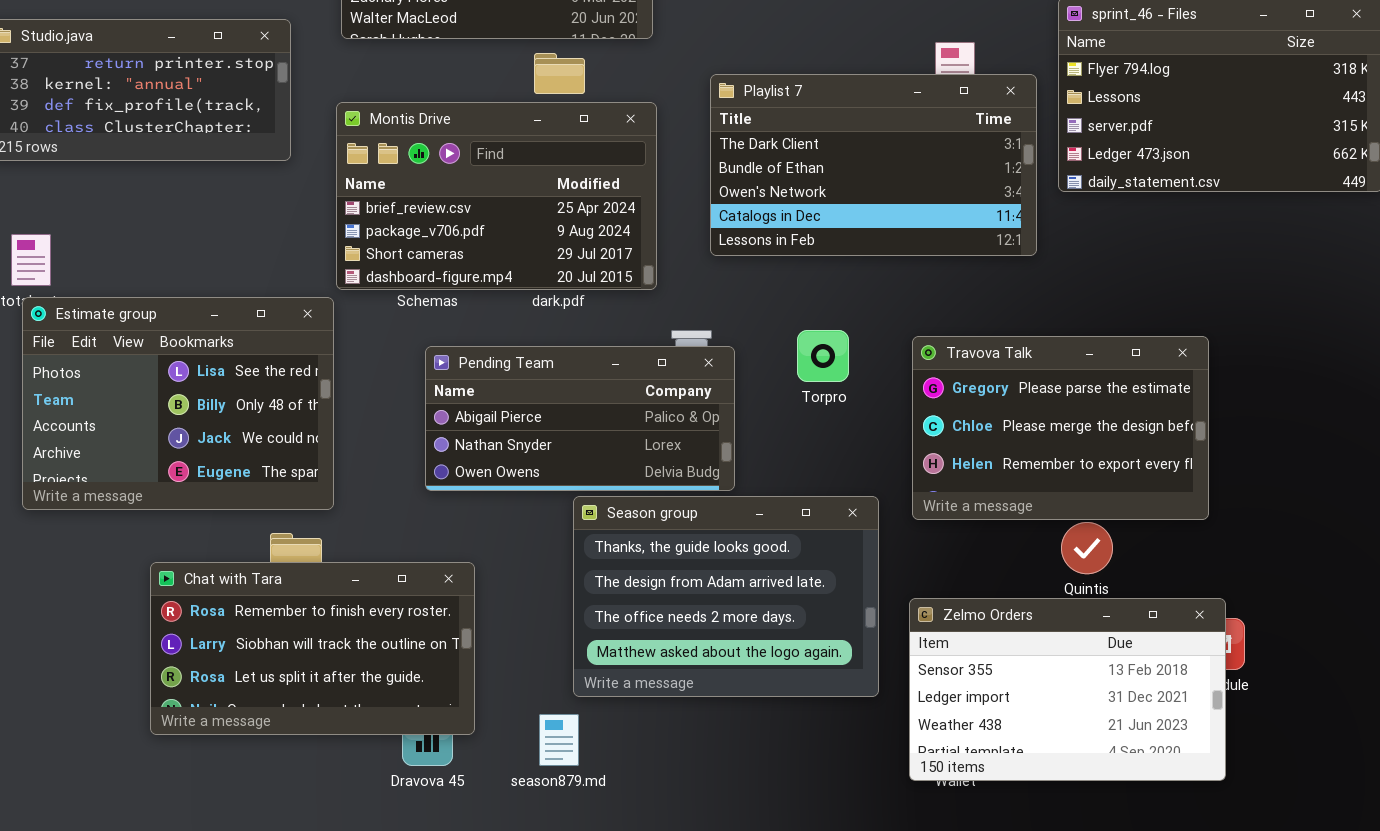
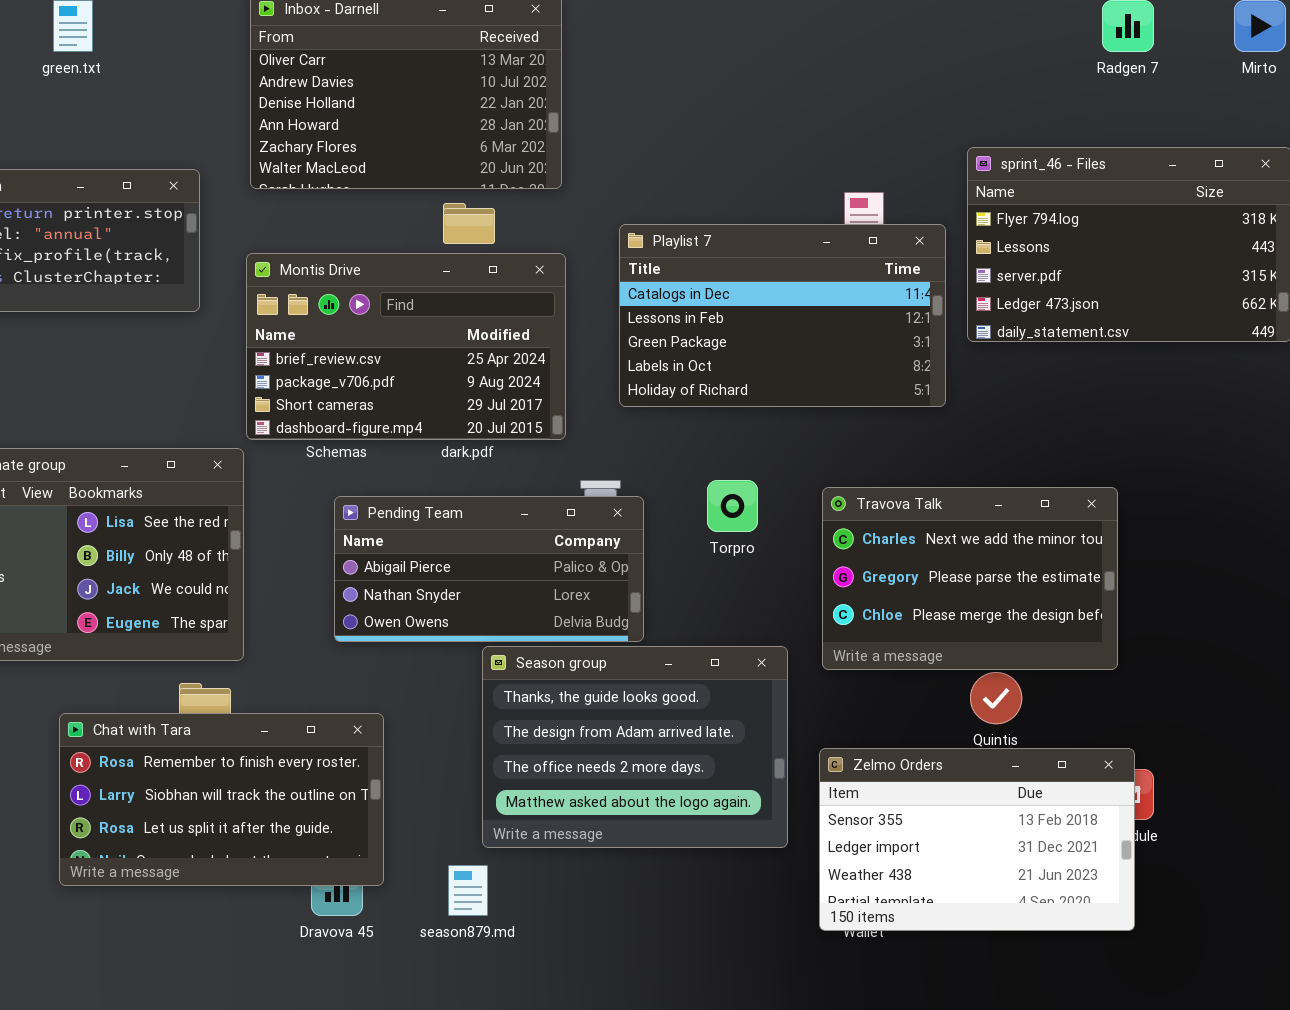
Playlist 7: [710,74,1037,256] -> [619,224,946,407], scrolled down 3 rows
Travova Talk: [912,336,1209,520] -> [822,487,1118,670], scrolled up 1 row

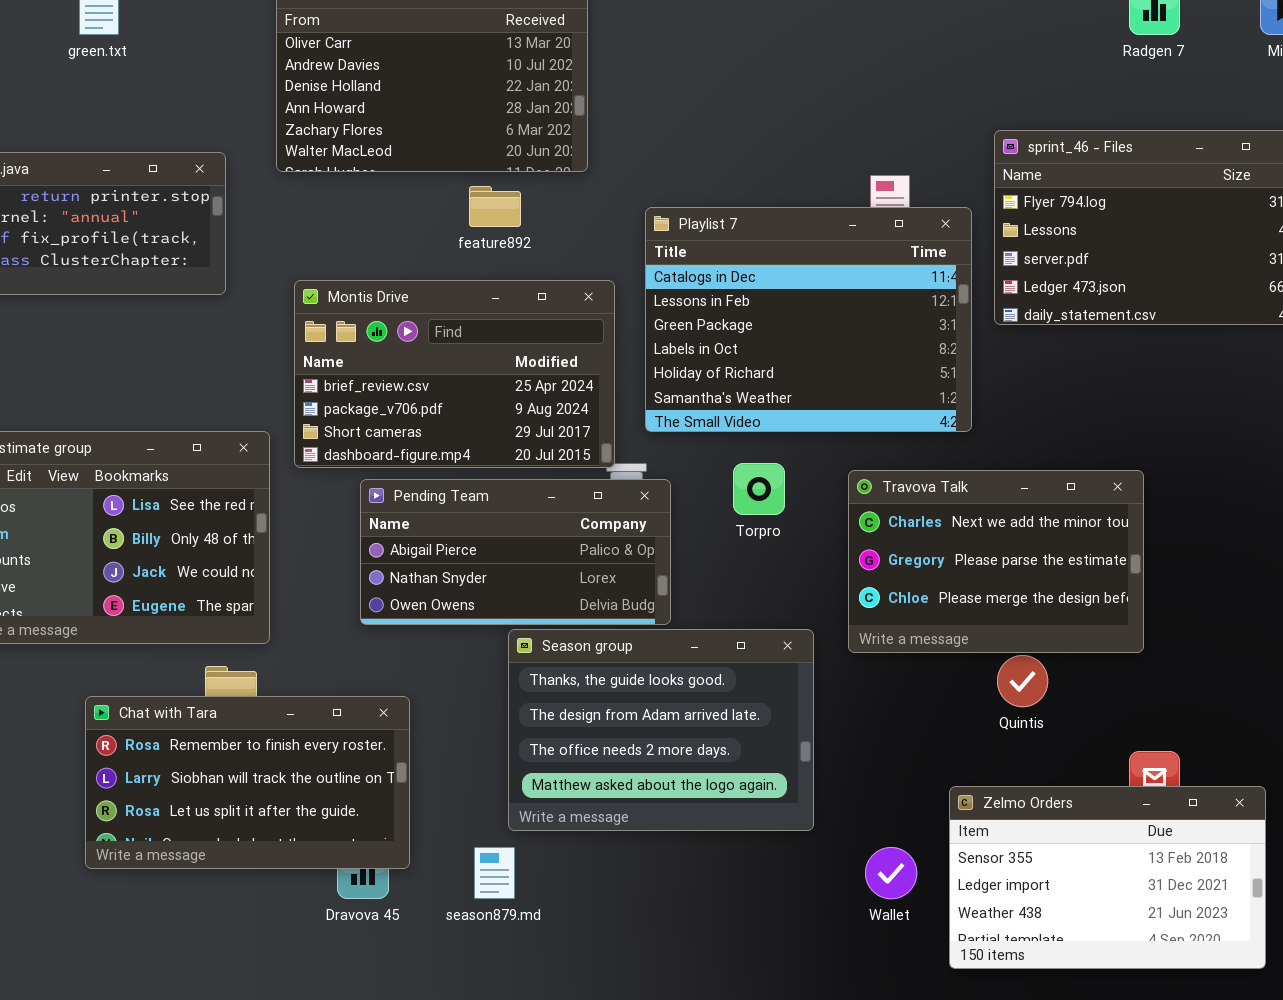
Playlist 7: [619,224,946,407] -> [645,207,972,432], resized
Montis Drive: [246,253,566,440] -> [294,280,615,468], moved
Zelmo Orders: [819,748,1135,931] -> [949,786,1266,969], moved

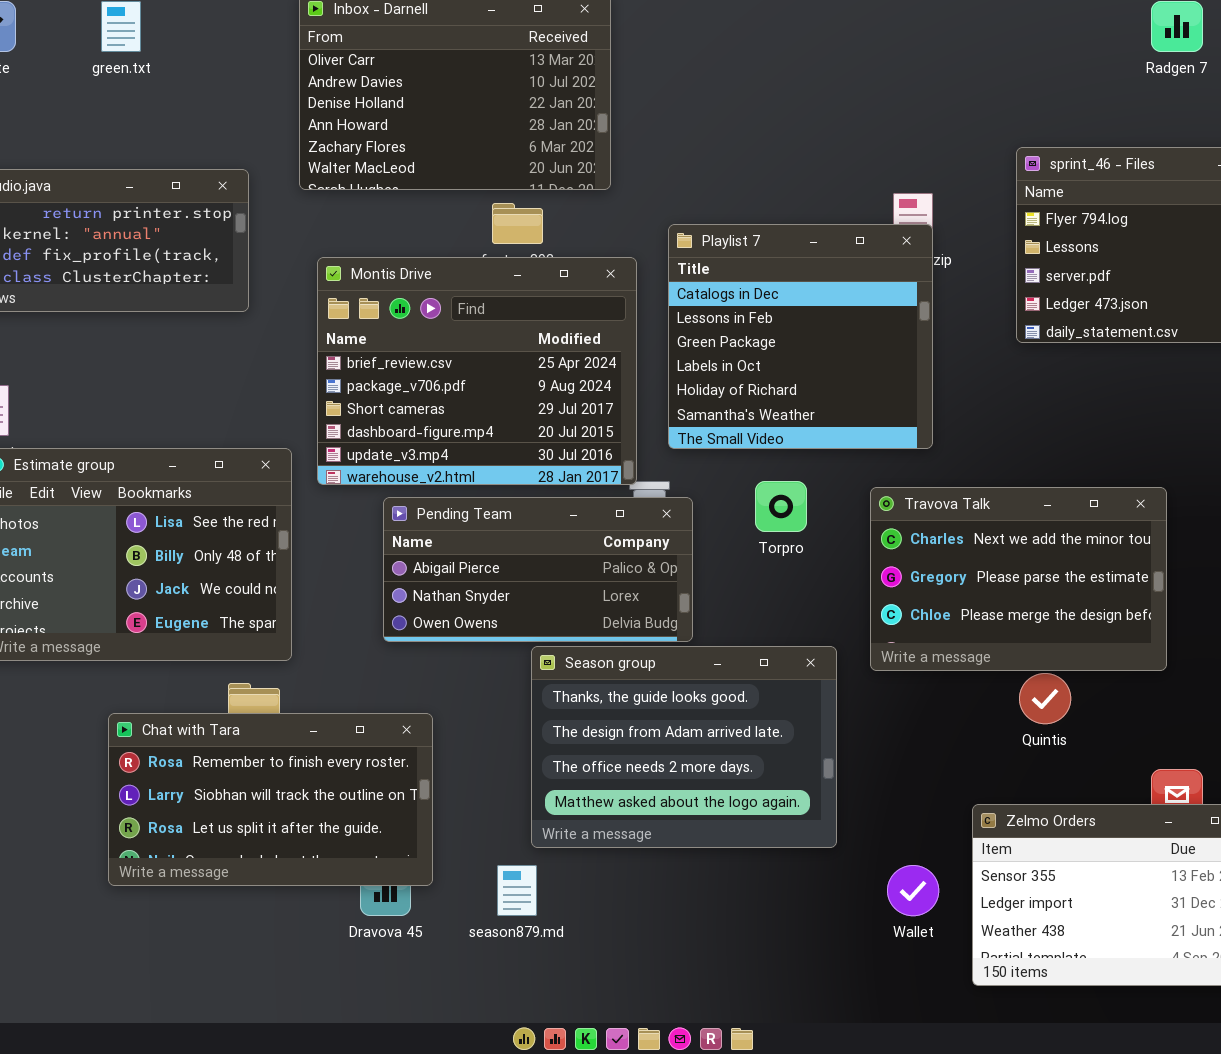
Playlist 7: [645,207,972,432] -> [668,224,933,449], resized
Montis Drive: [294,280,615,468] -> [317,257,637,485], resized

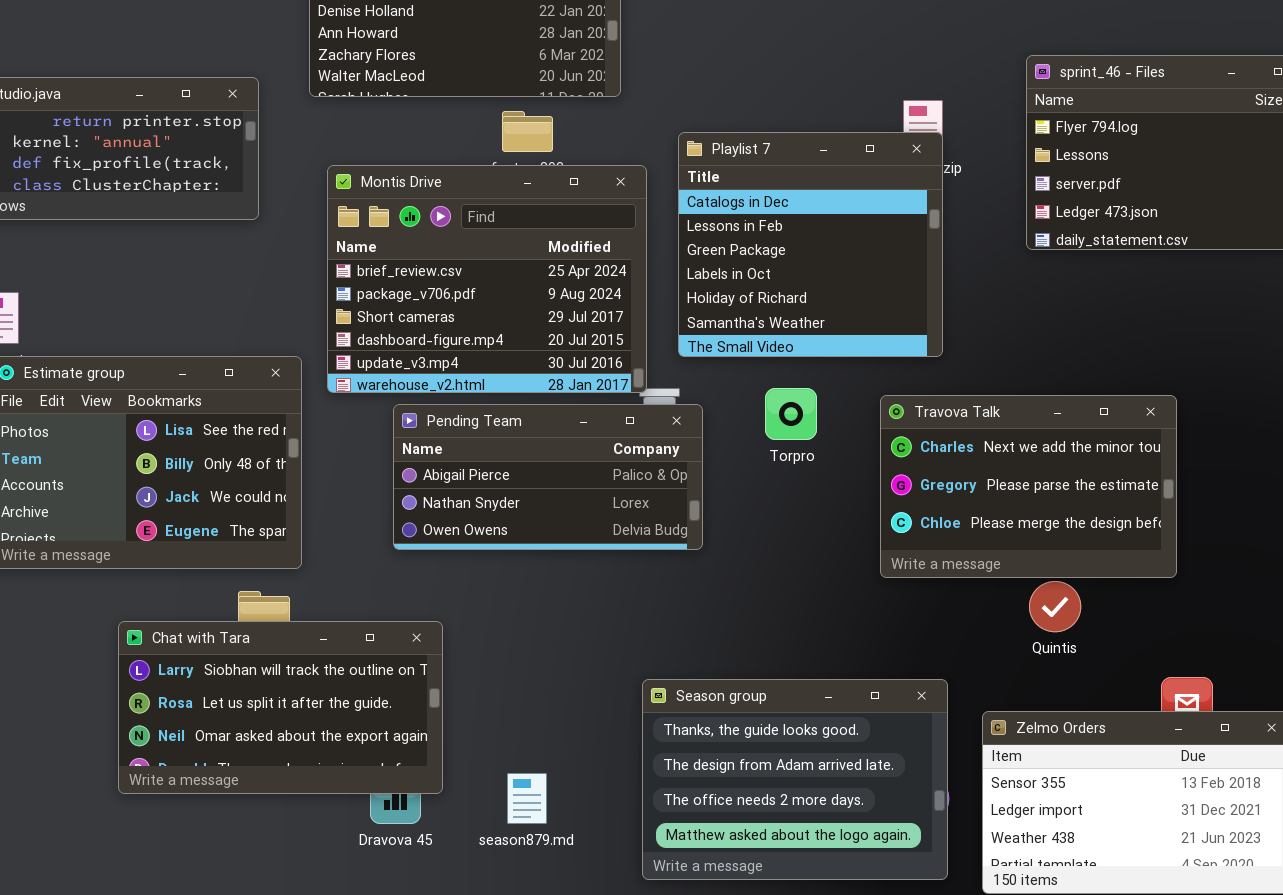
Season group: [531,646,837,848] -> [642,679,948,880], moved
Chat with Tara: [108,713,433,886] -> [118,621,443,794], scrolled down 1 row

